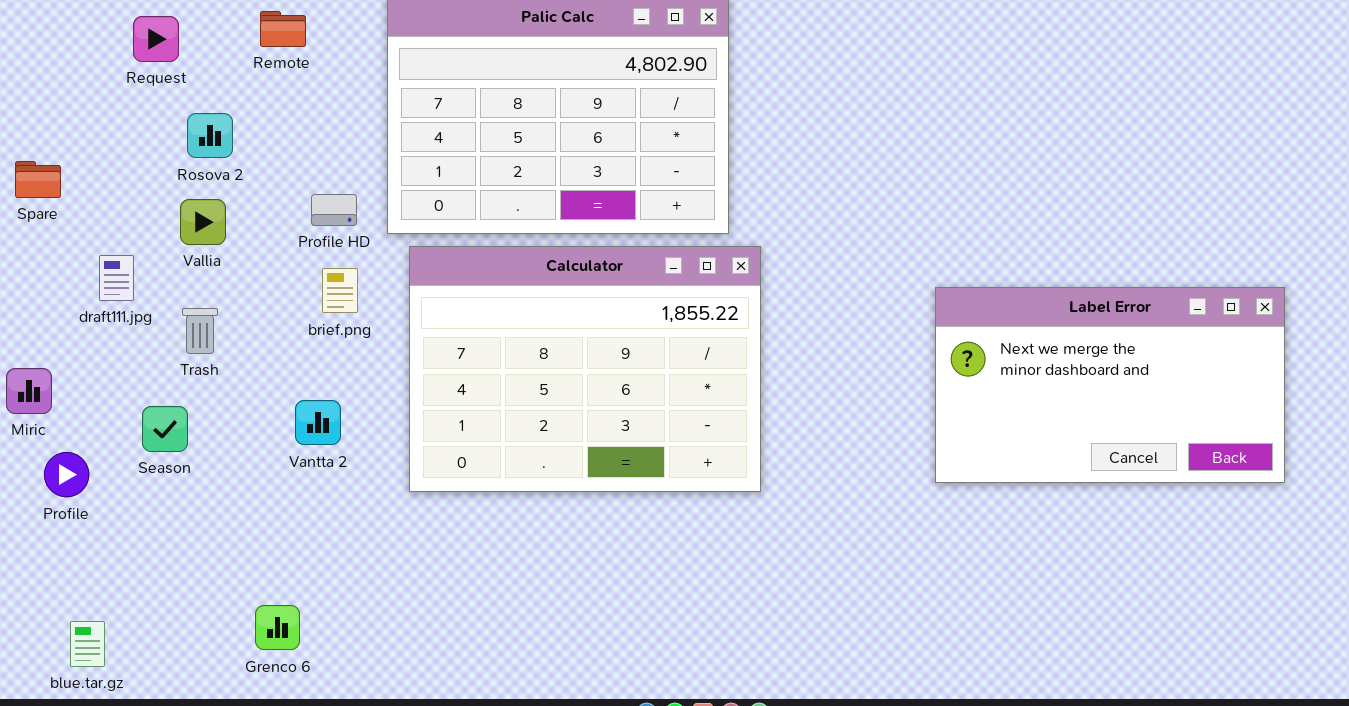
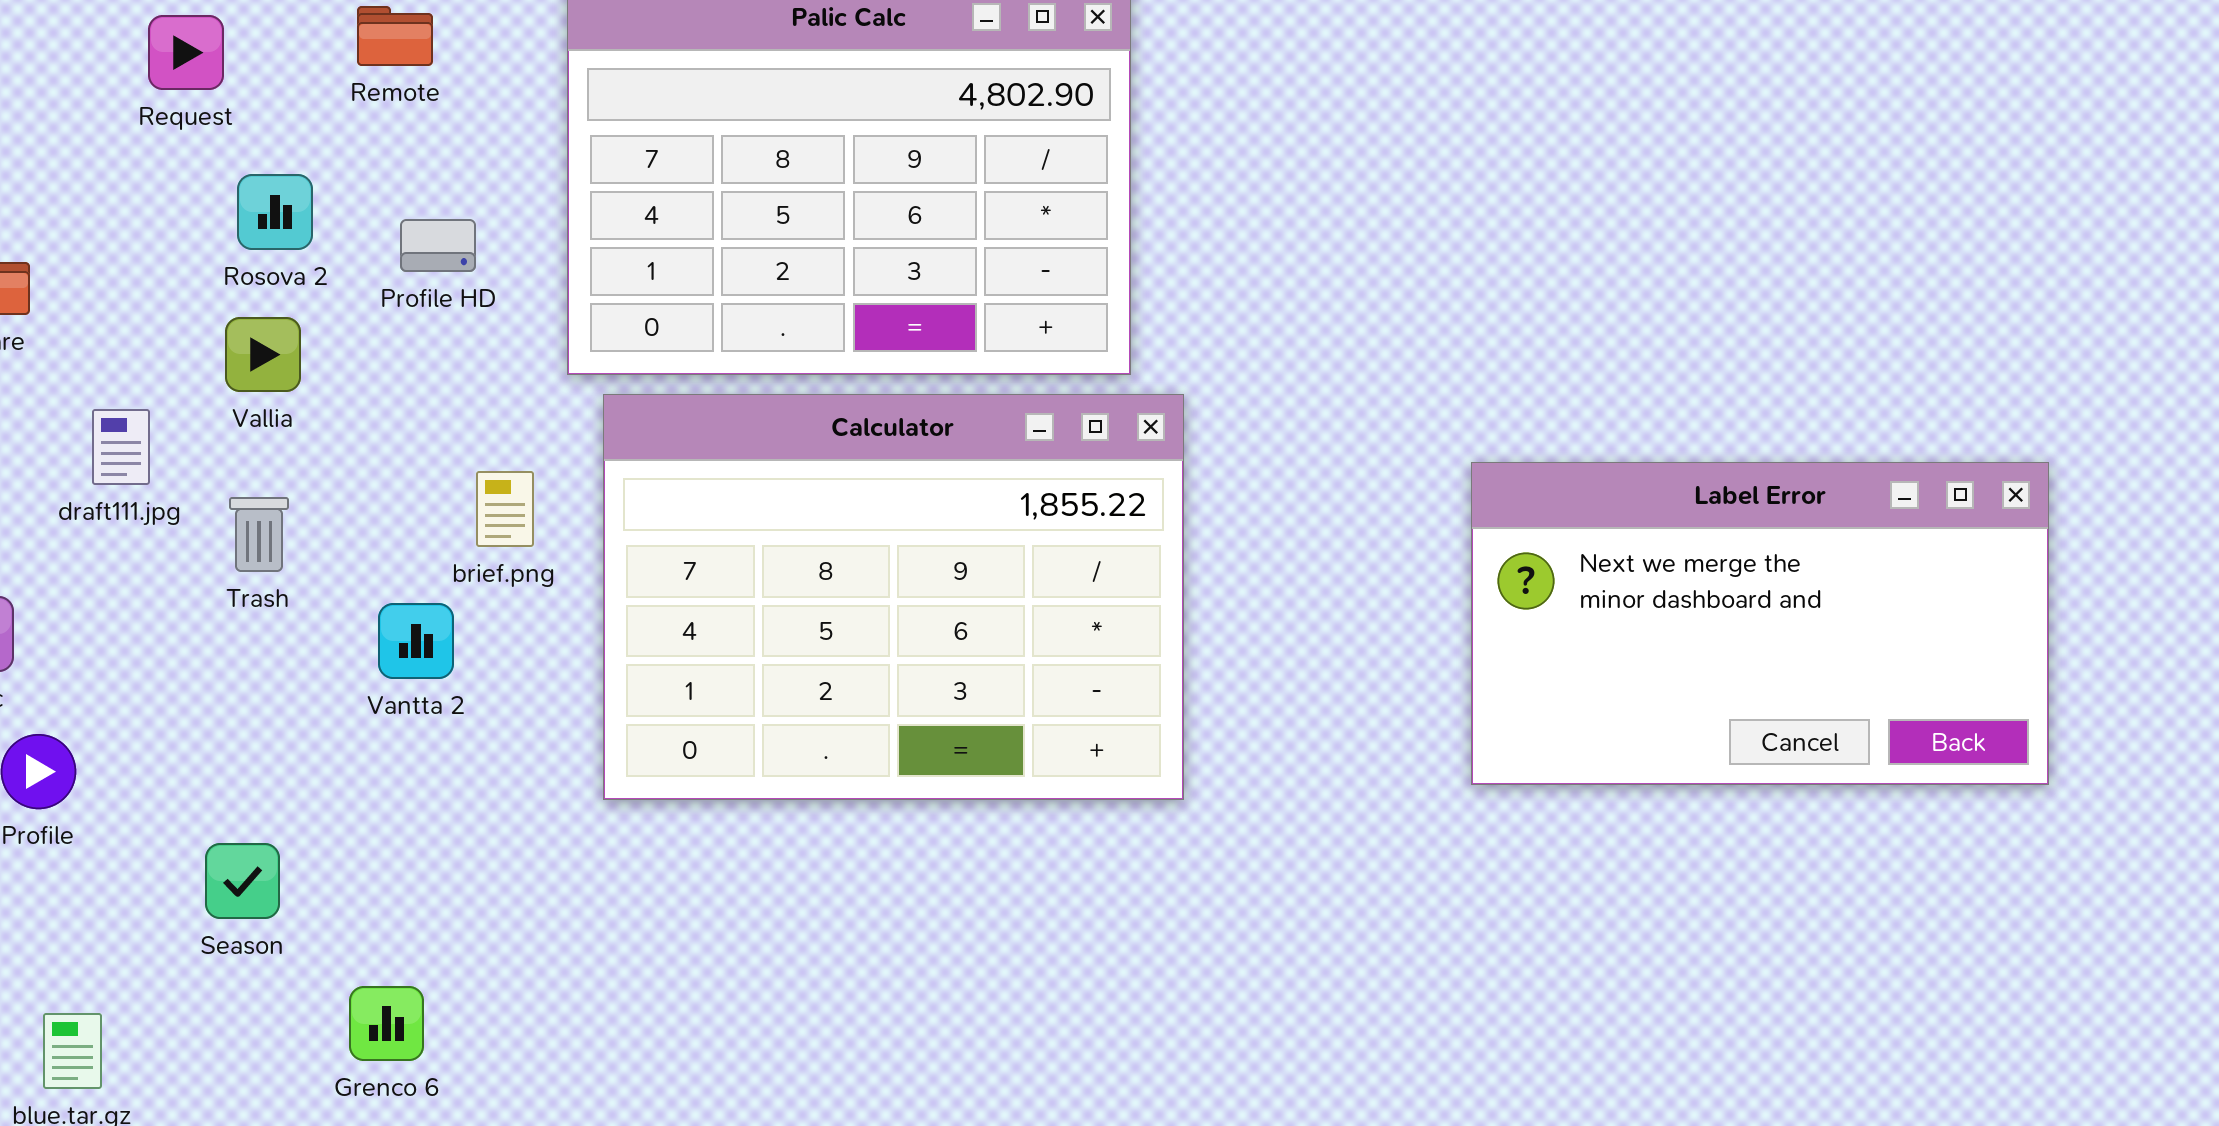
Profile HD: [311,194,357,226] -> [400,219,476,272], moved
brief.png: [322,268,358,313] -> [476,471,534,547], moved
Vantta 2: [295,400,341,445] -> [378,603,454,679], moved
Season: [142,406,188,452] -> [205,843,280,919], moved

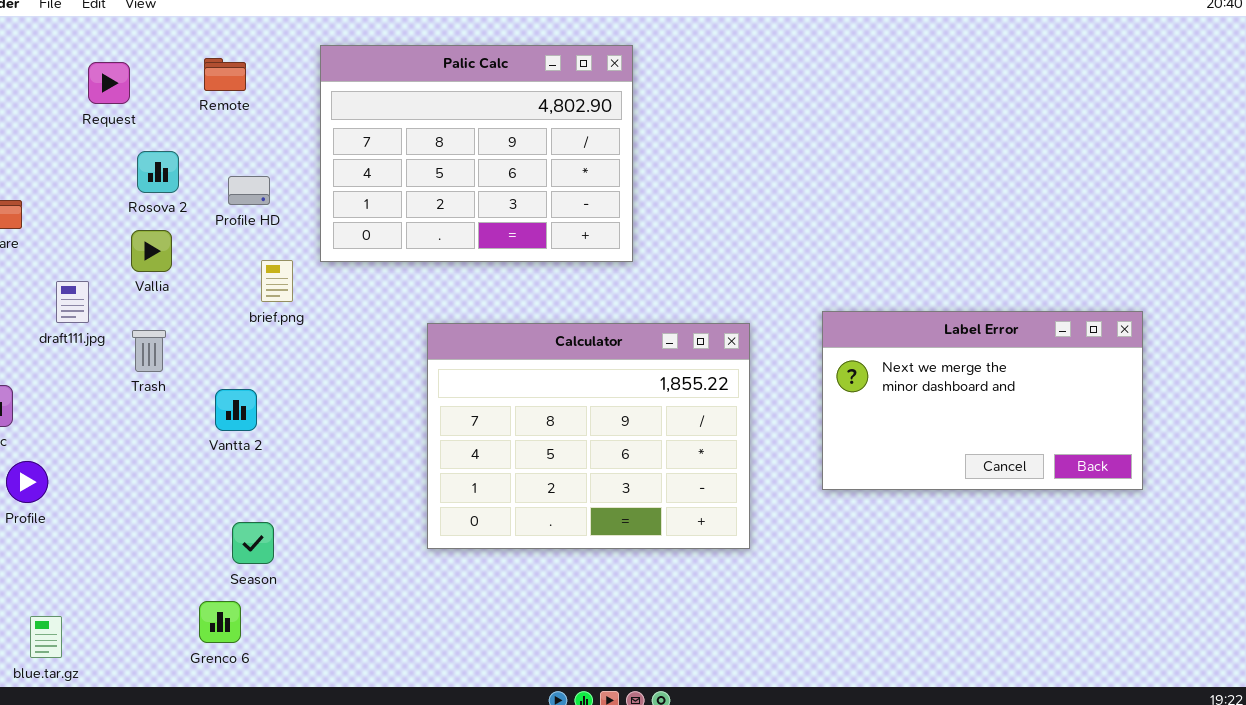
Calculator: [603,394,1184,800] -> [427,323,750,549], moved
brief.png: [476,471,534,547] -> [261,260,293,302], moved
Season: [205,843,280,919] -> [232,522,274,564], moved

